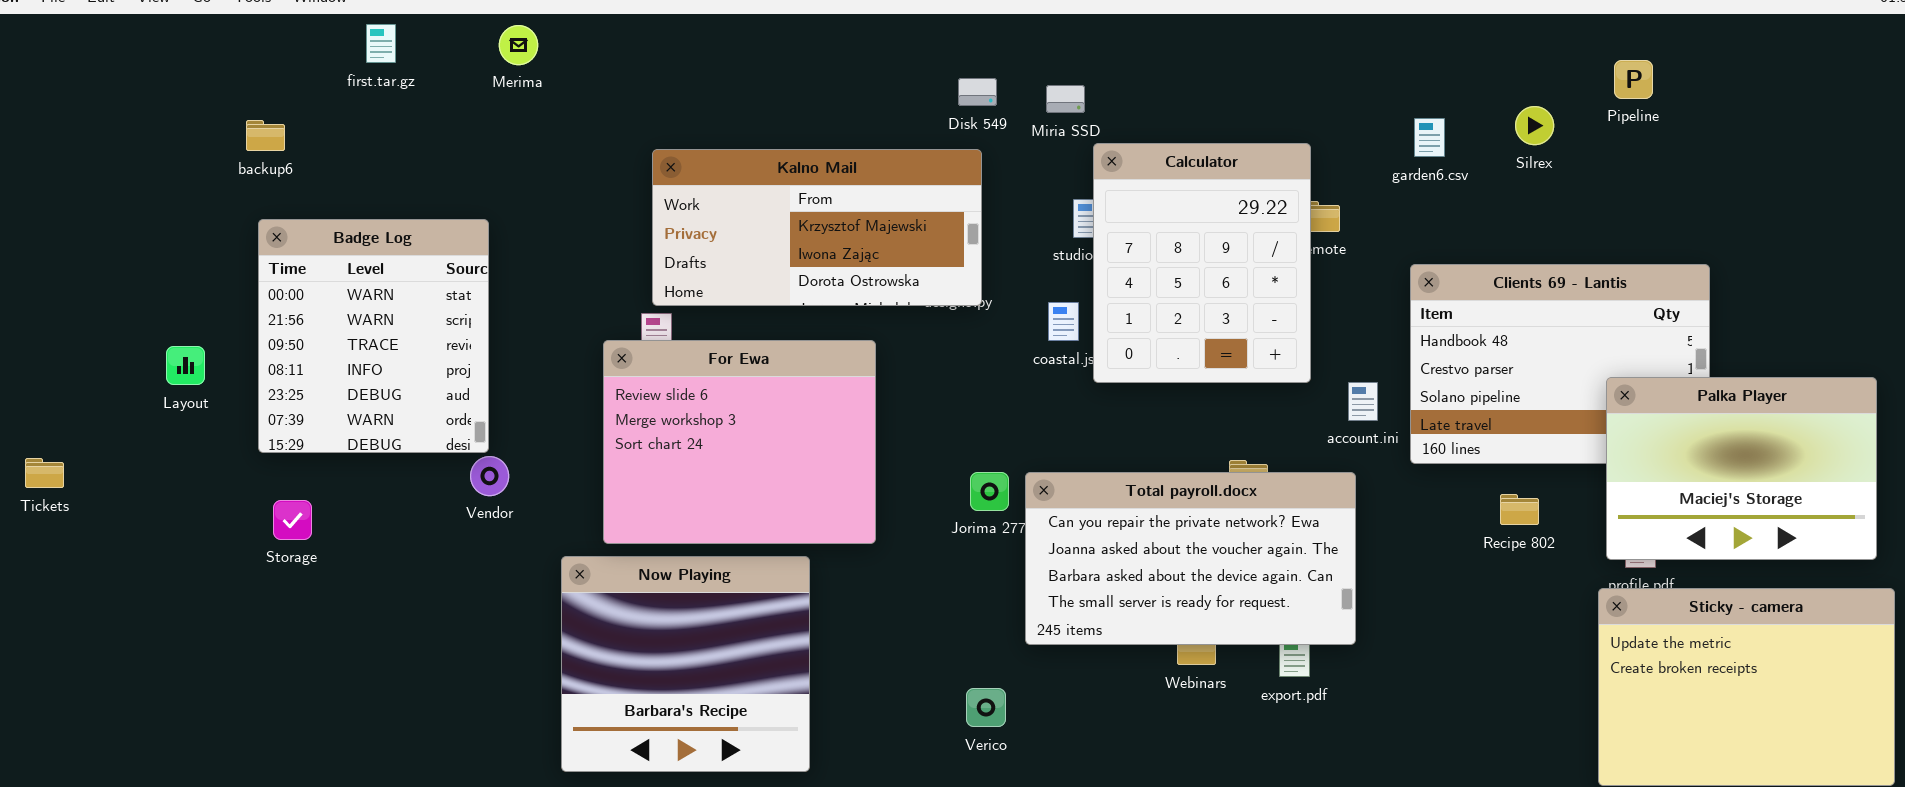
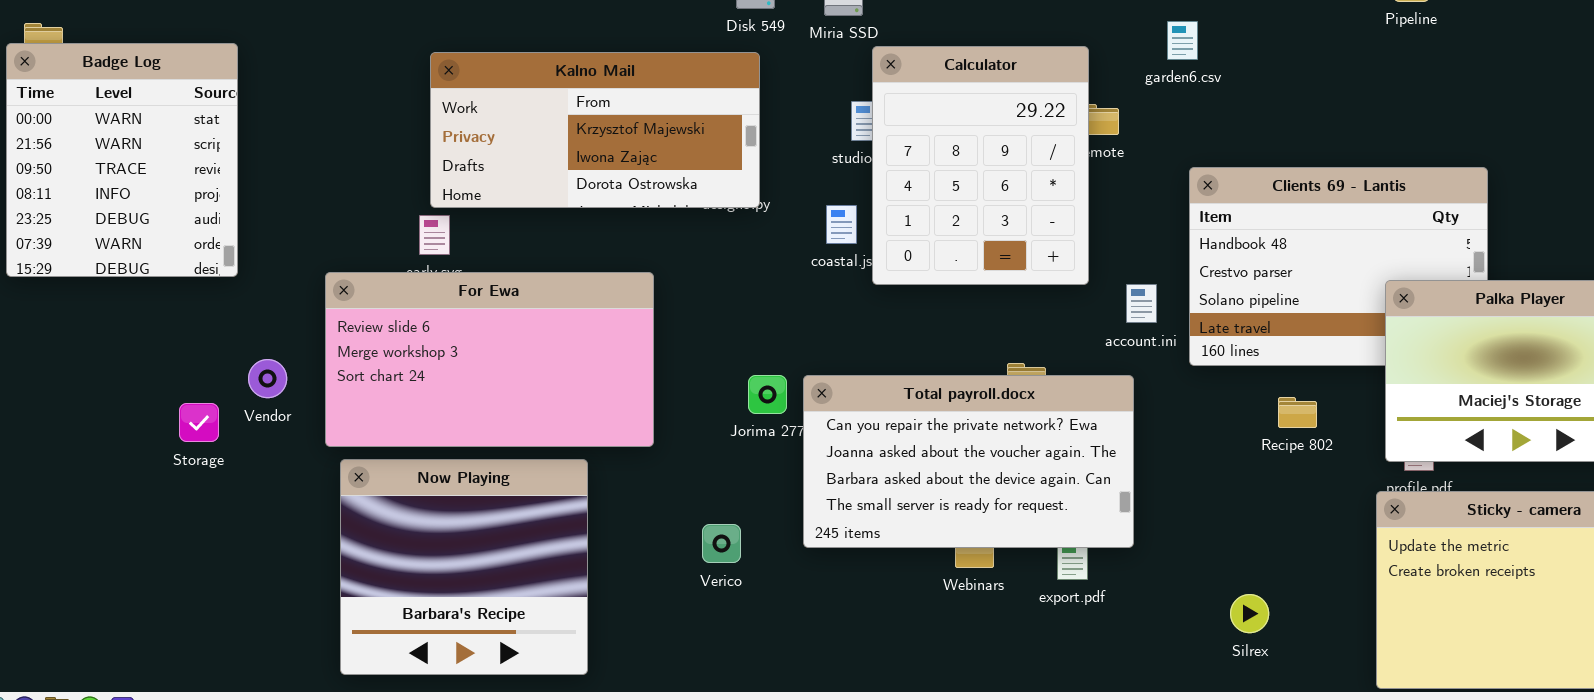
Silrex: [1515,106,1554,145] -> [1230,594,1269,633], moved
garden6.csv: [1414,118,1445,157] -> [1167,21,1198,60], moved
Badge Log: [258,219,489,453] -> [6,43,238,277], moved
For Ewa: [603,340,876,544] -> [325,272,654,447], resized
Storage: [273,500,312,540] -> [179,403,219,442], moved
Verico: [966,688,1006,727] -> [702,524,741,563], moved

